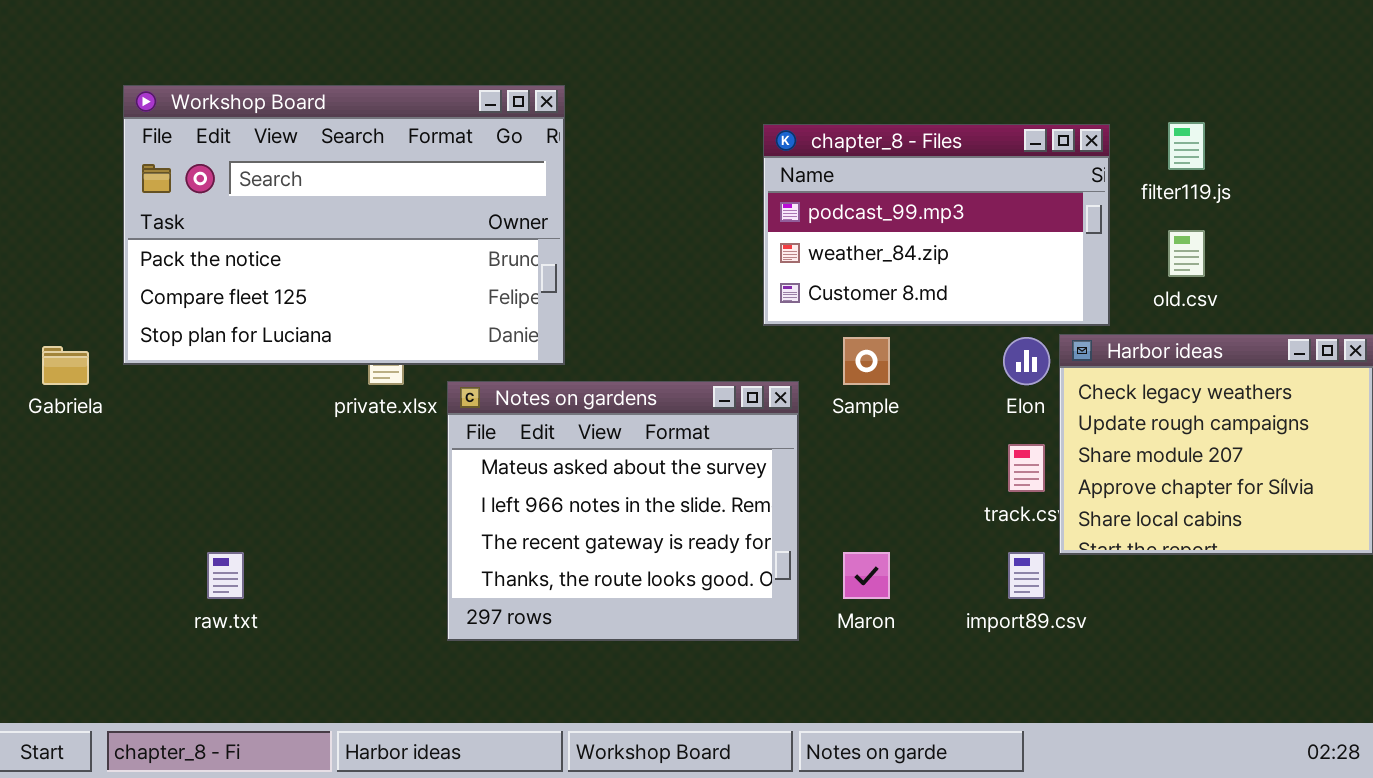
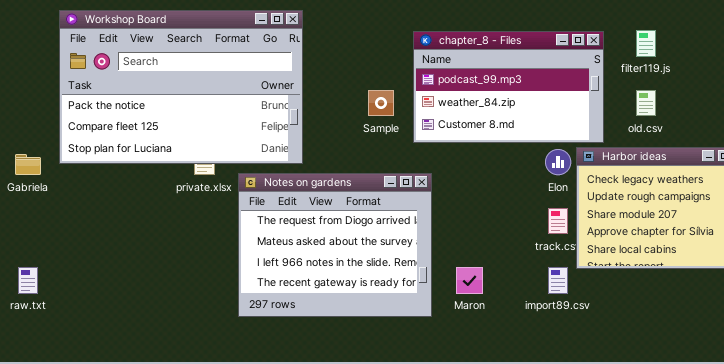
Sample: [843,337,890,385] -> [368,90,394,116], moved
Notes on gardens: [447,381,799,641] -> [238,173,432,317], scrolled up 1 row
raw.txt: [207,552,244,599] -> [18,267,38,294], moved

